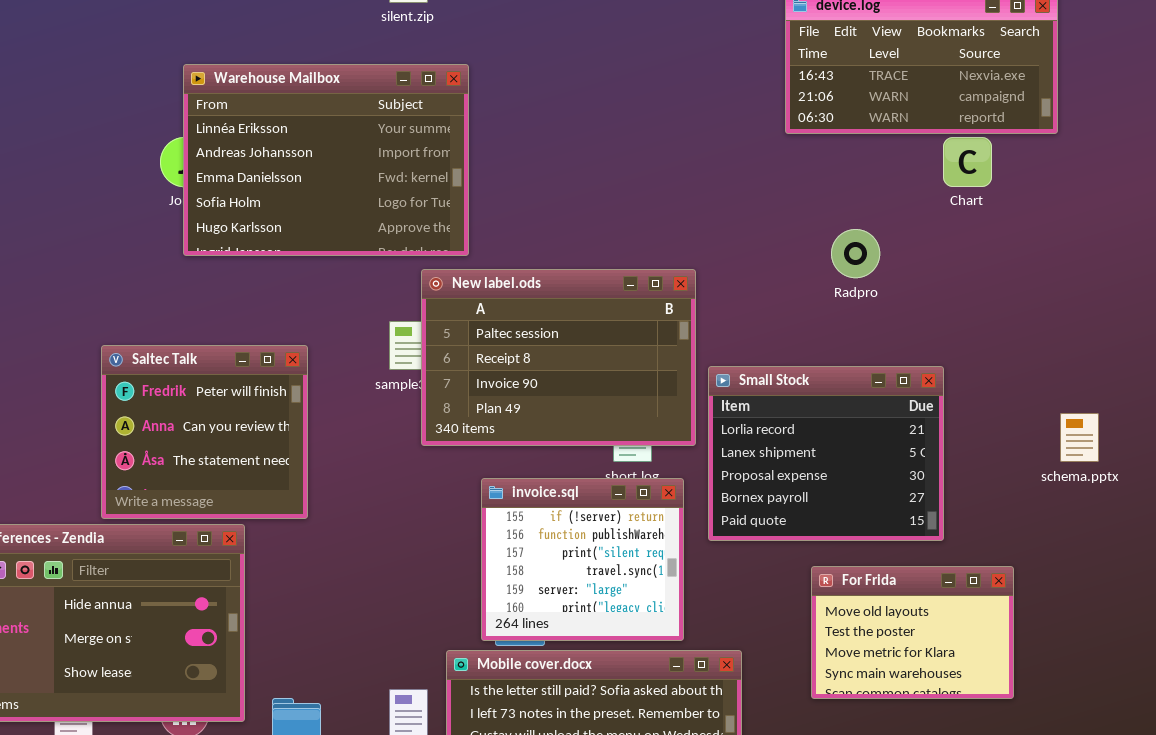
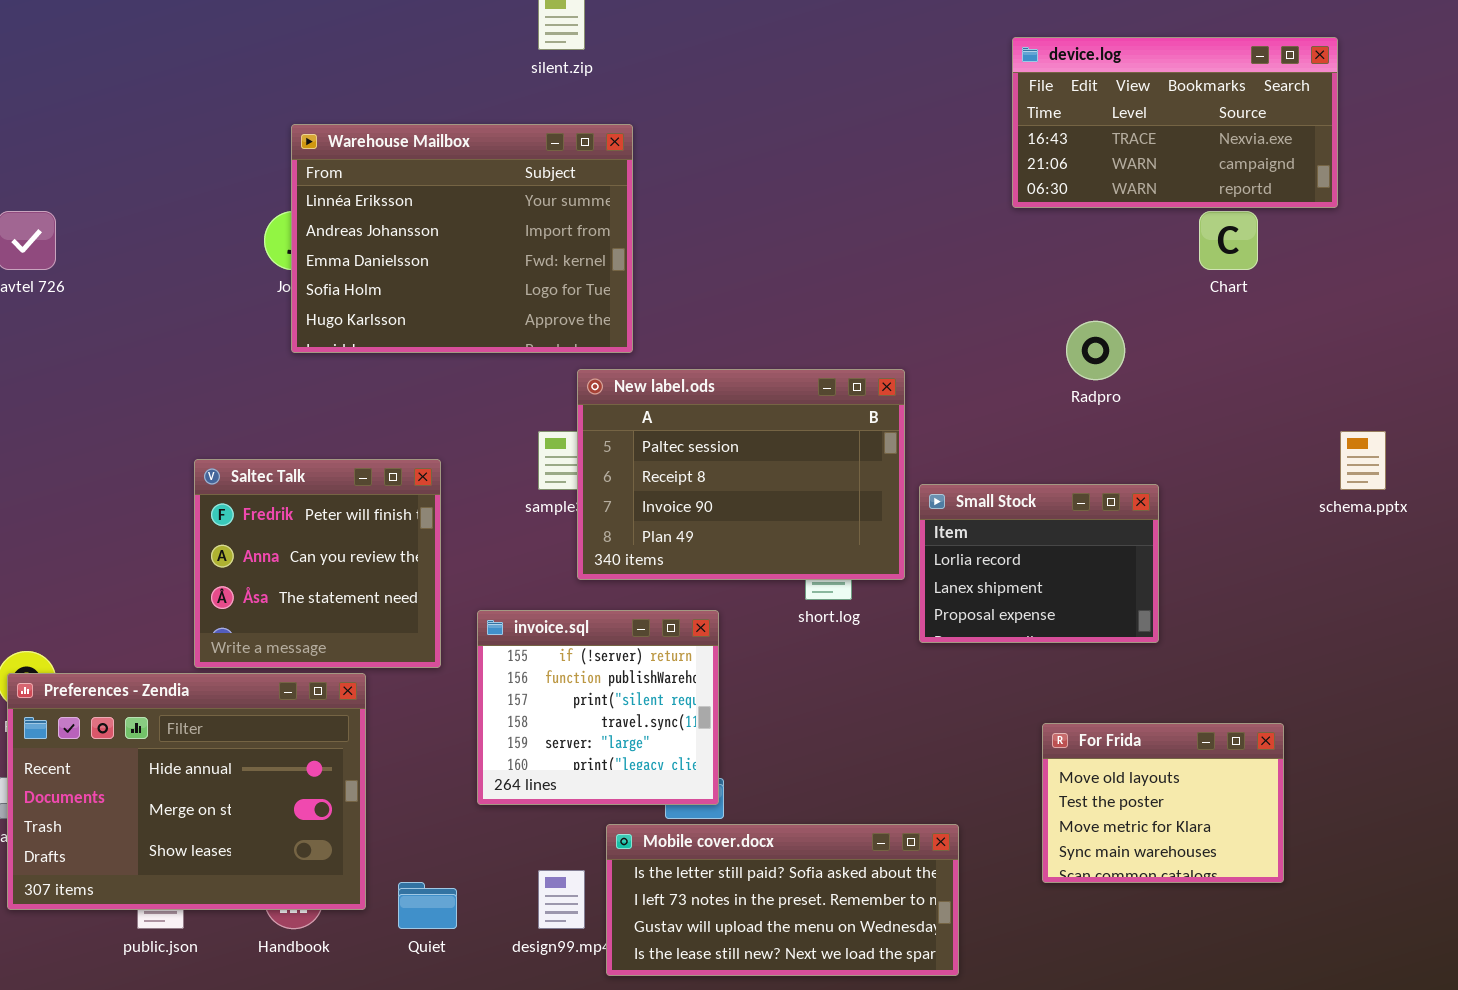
Small Stock: [708,366,944,541] -> [919,484,1159,643], resized
schema.pptx: [1060,413,1099,462] -> [1340,431,1386,490], moved
invoice.sql: [481,478,684,641] -> [477,610,719,805], moved

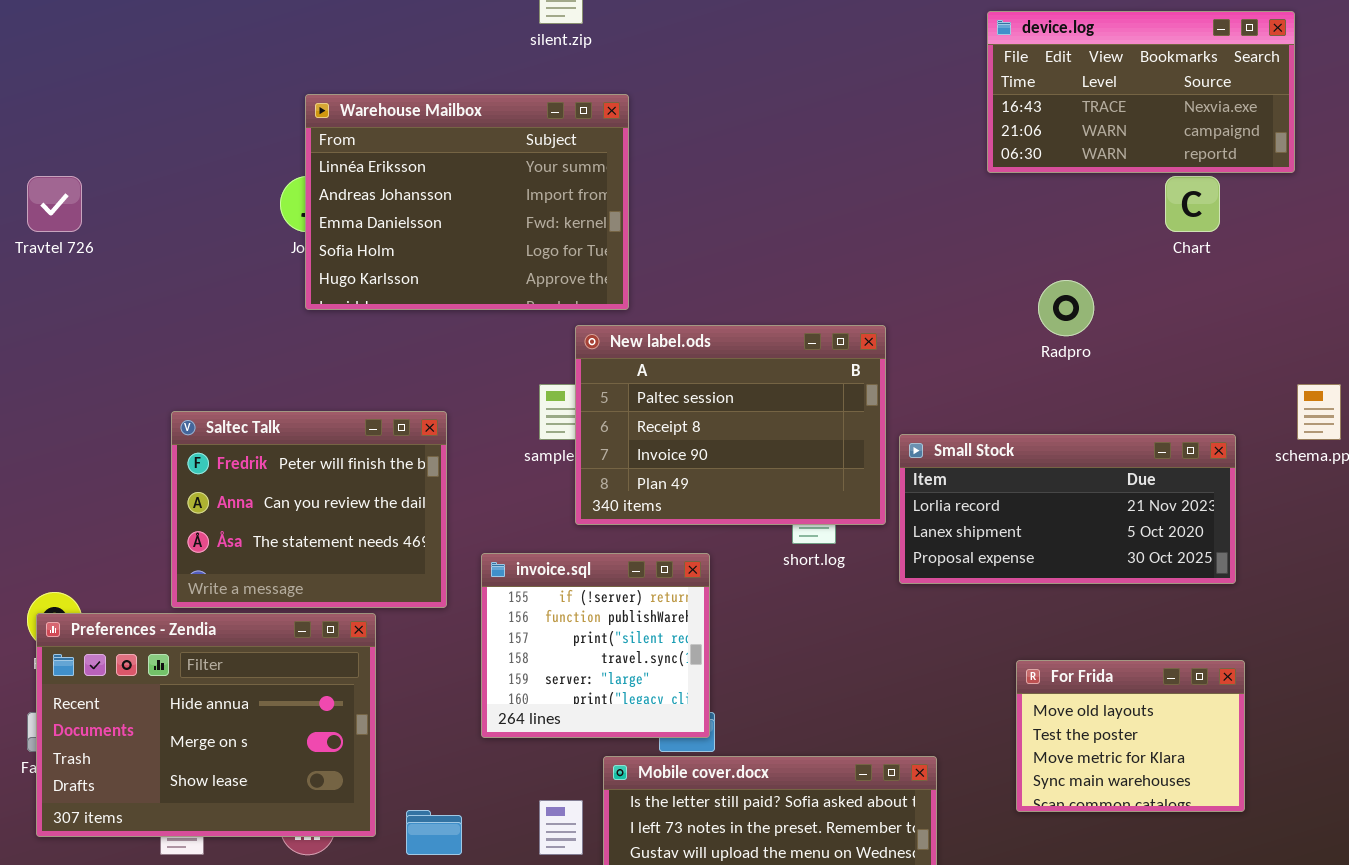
Saltec Talk: [194,459,441,668] -> [171,411,447,608], resized
Small Stock: [919,484,1159,643] -> [899,434,1236,584], resized

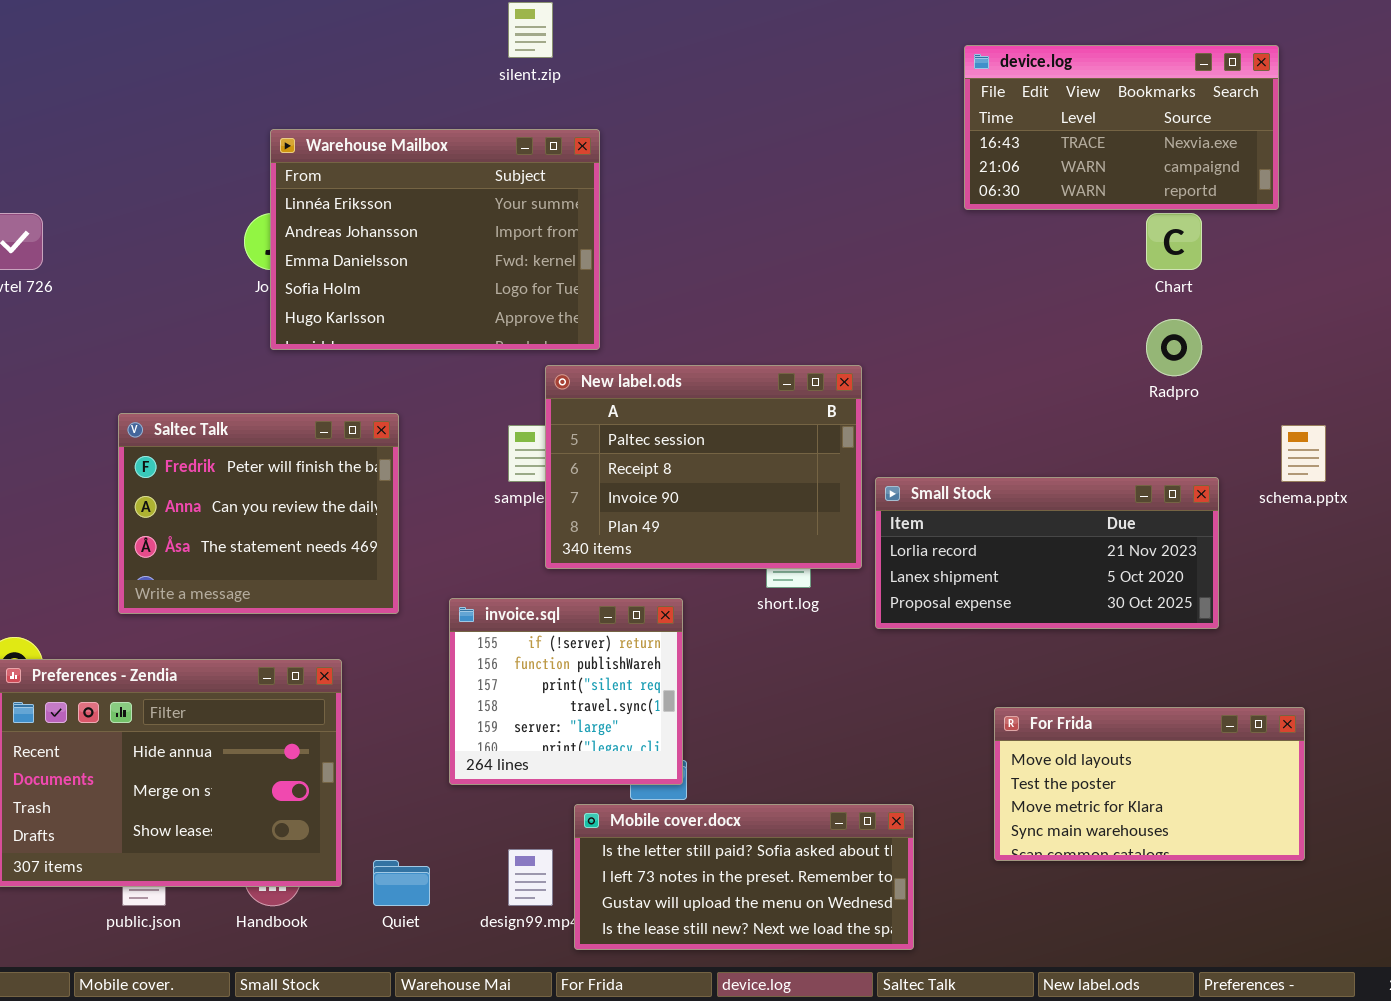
Radpro: [1038,280,1094,336] -> [1146,319,1202,376], moved
Saltec Talk: [171,411,447,608] -> [118,413,399,614], moved
For Frida: [1016,660,1245,812] -> [994,707,1305,861], resized

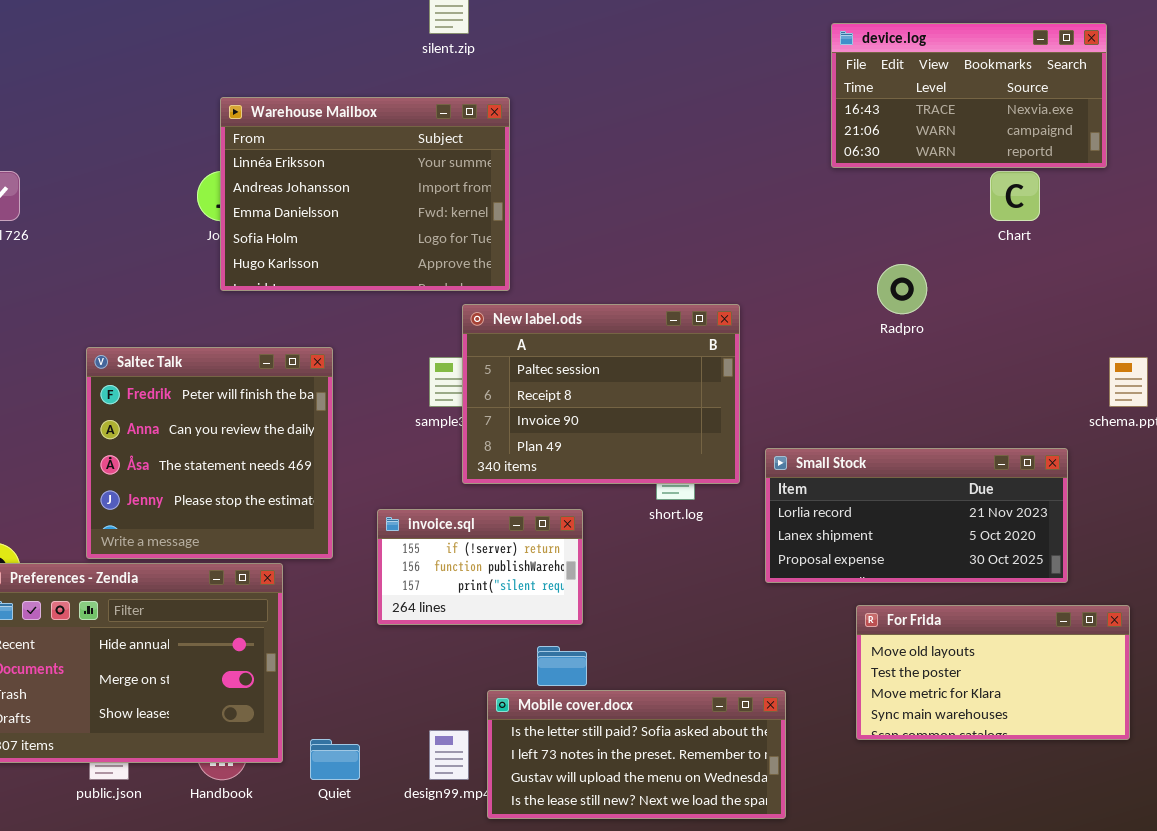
Radpro: [1146,319,1202,376] -> [877,264,927,314], moved
Saltec Talk: [118,413,399,614] -> [86,347,333,559], resized
Small Stock: [875,477,1219,629] -> [765,448,1068,583], moved
invoice.sql: [449,598,683,785] -> [377,509,583,625], resized

